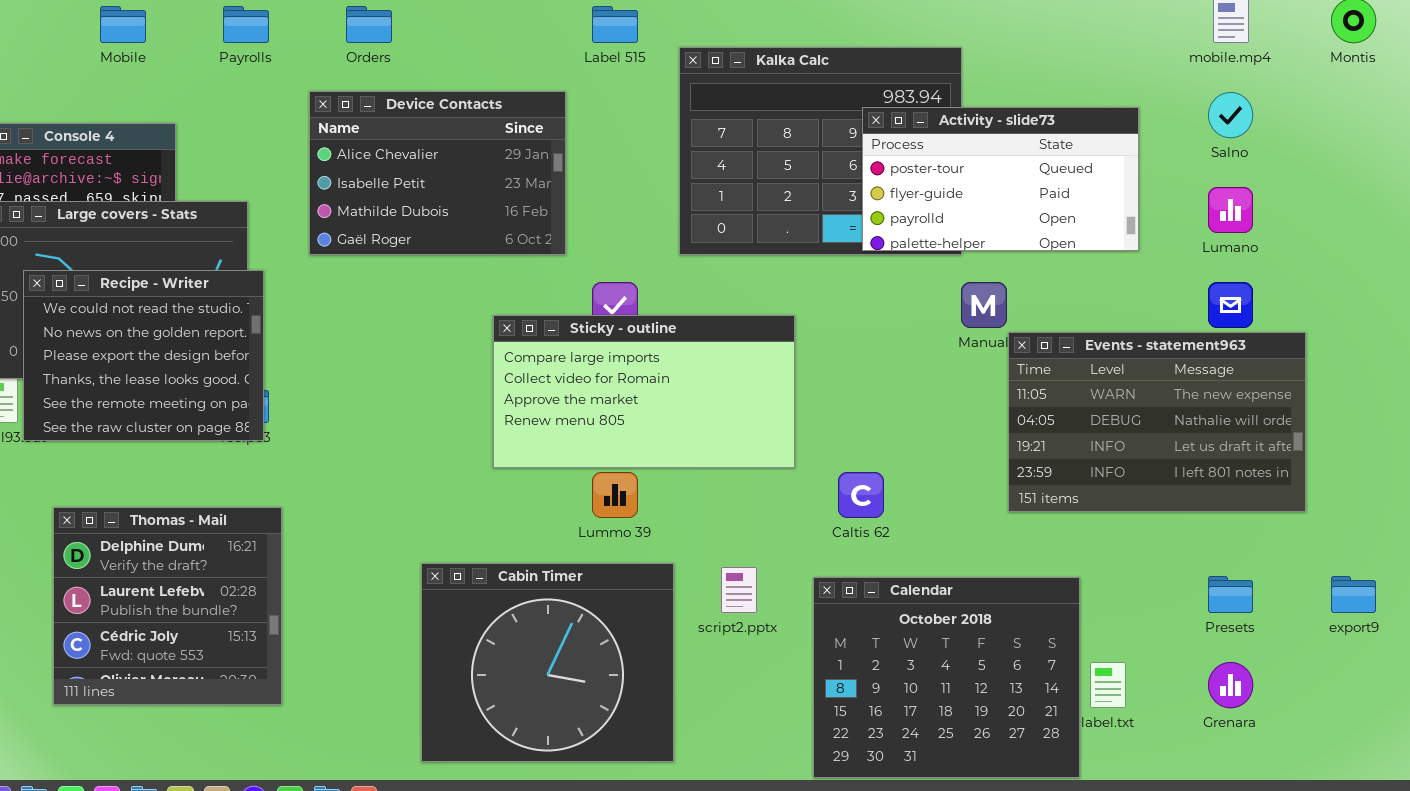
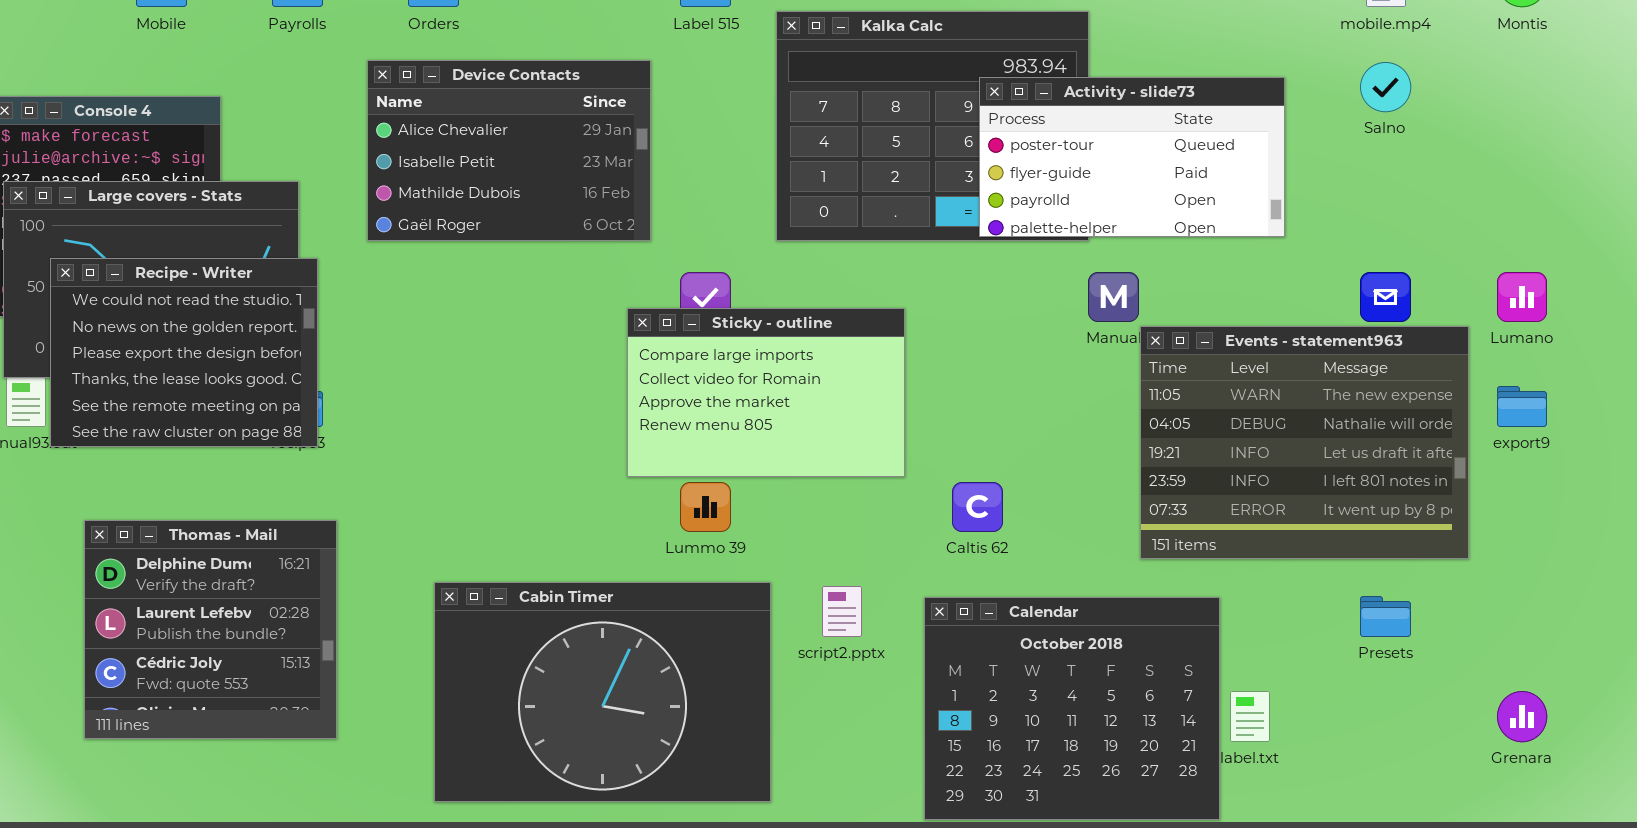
Lumano: [1208,187,1253,233] -> [1497,272,1547,322], moved
Sticky - outline: [493,315,795,468] -> [627,308,905,477], resized
Events - statement963: [1008,332,1306,512] -> [1140,326,1469,559], resized
Cabin Timer: [421,563,674,762] -> [434,582,771,802], resized
export9: [1331,576,1376,613] -> [1497,386,1547,427], moved
Grenara: [1208,662,1253,708] -> [1497,691,1547,742], moved

